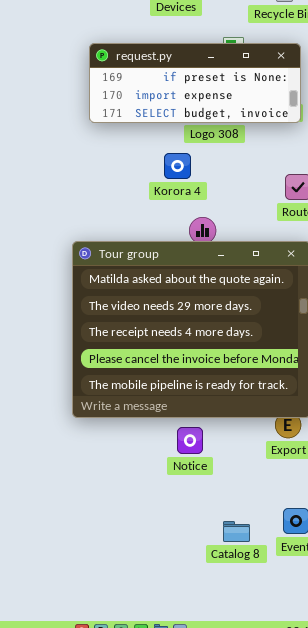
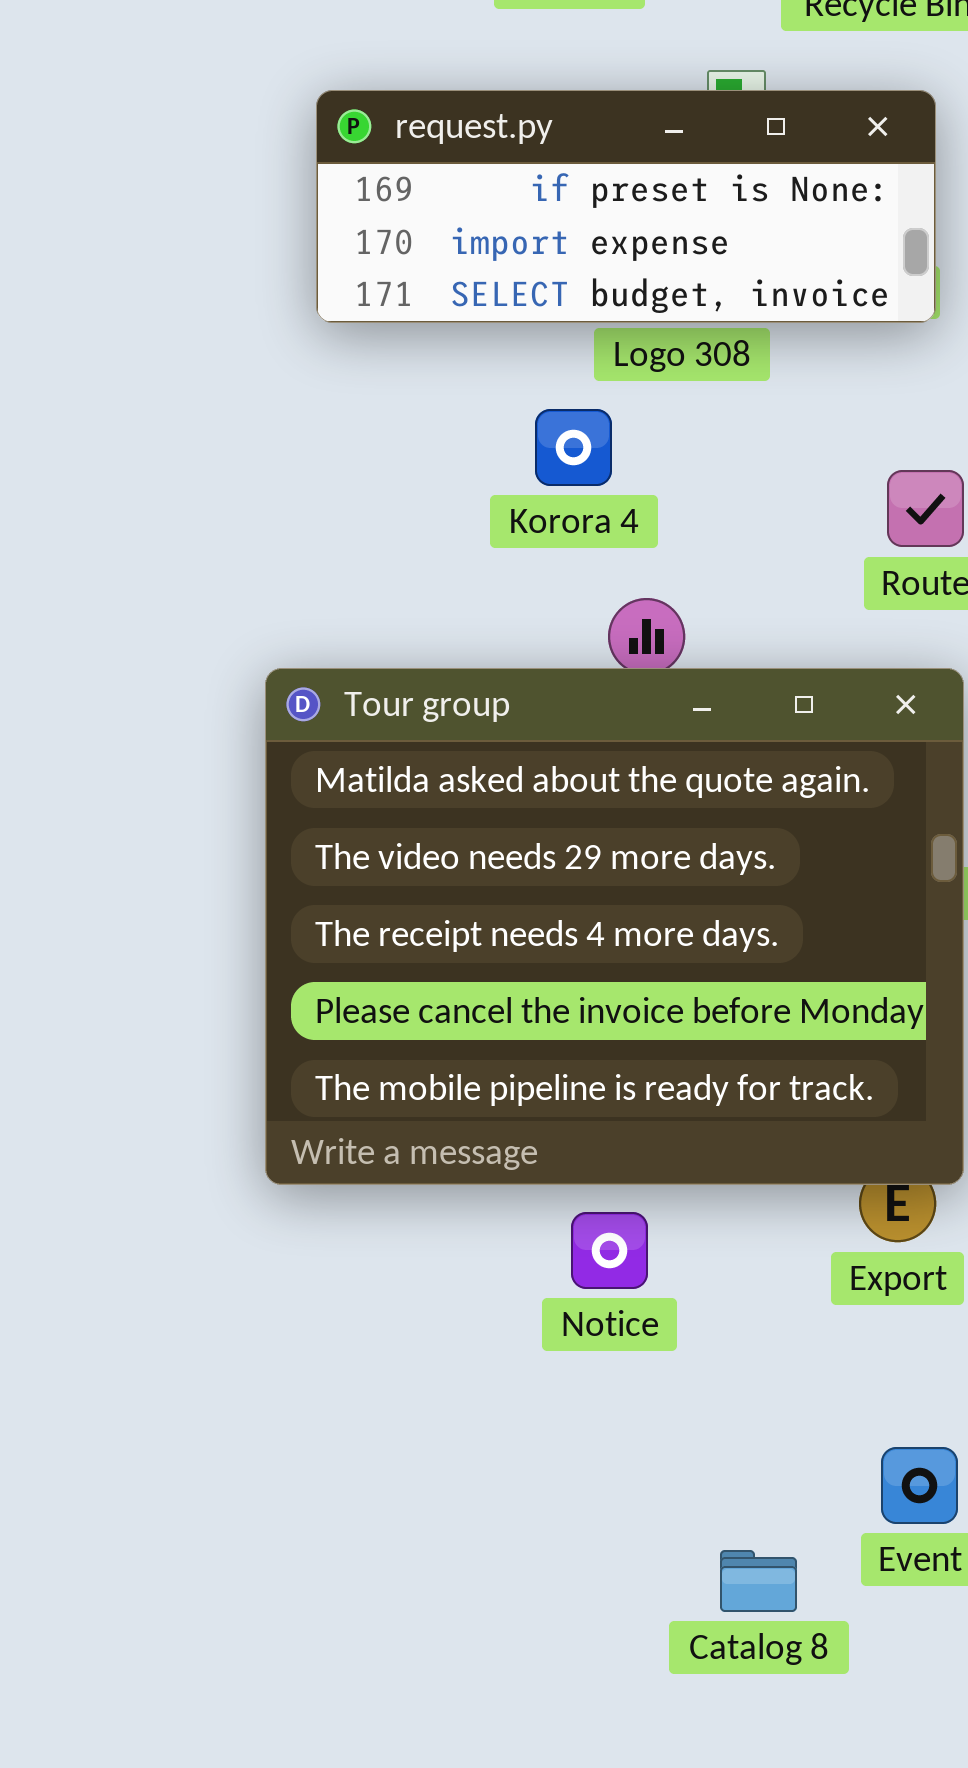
Catalog 8: [223,521,250,542] -> [720,1550,797,1612], moved

